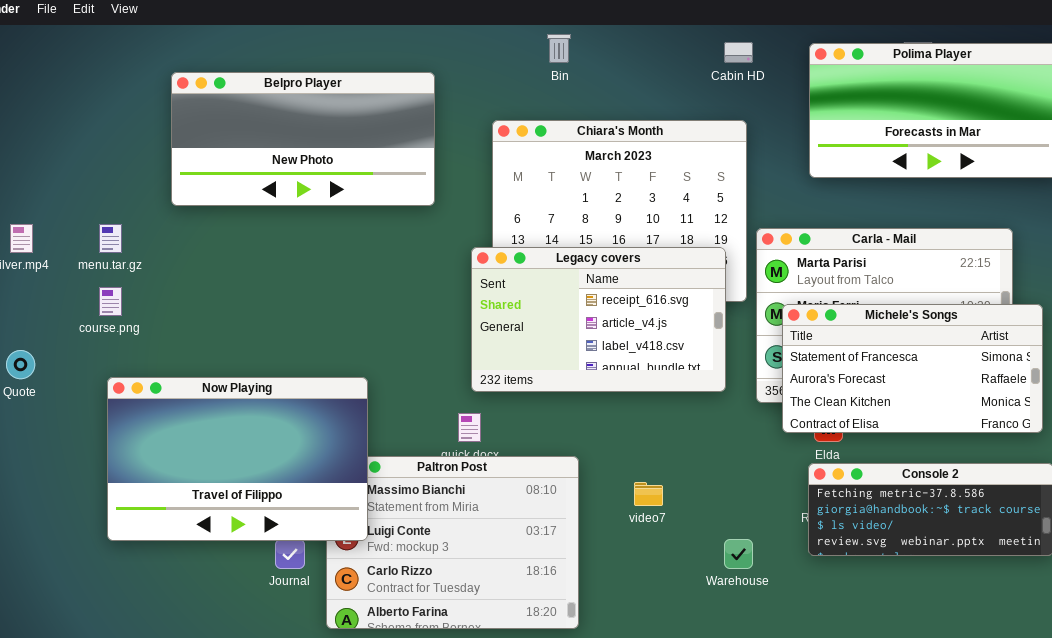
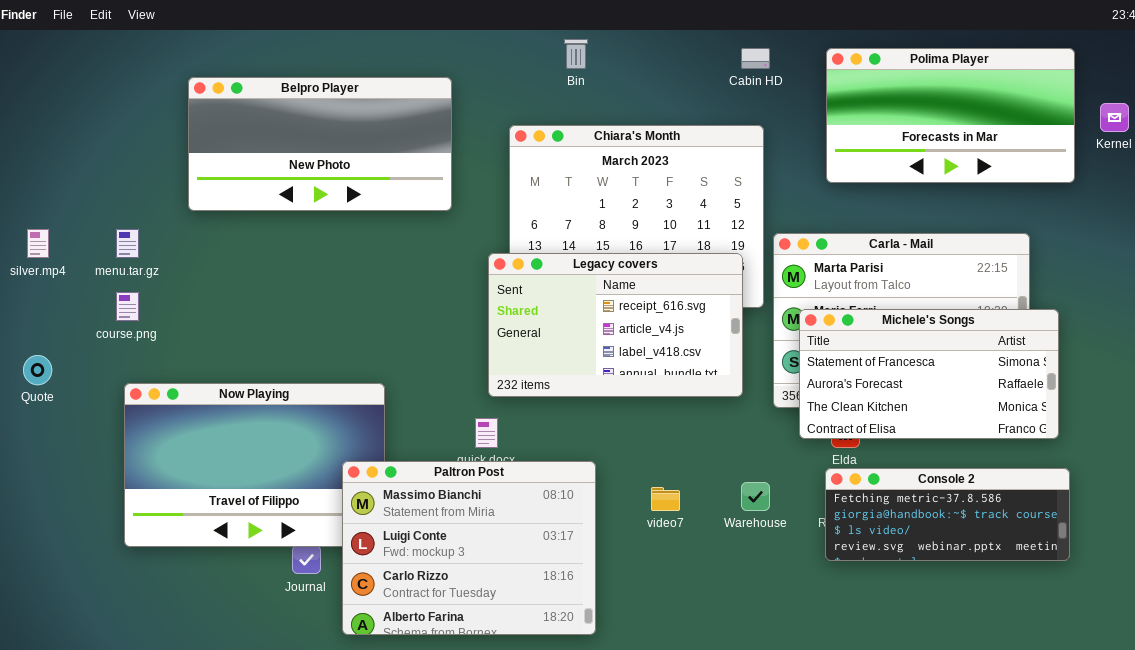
Paltron Post: [326,456,579,629] -> [342,461,596,635], raised
Warehouse: [724,539,753,569] -> [741,482,770,511], moved

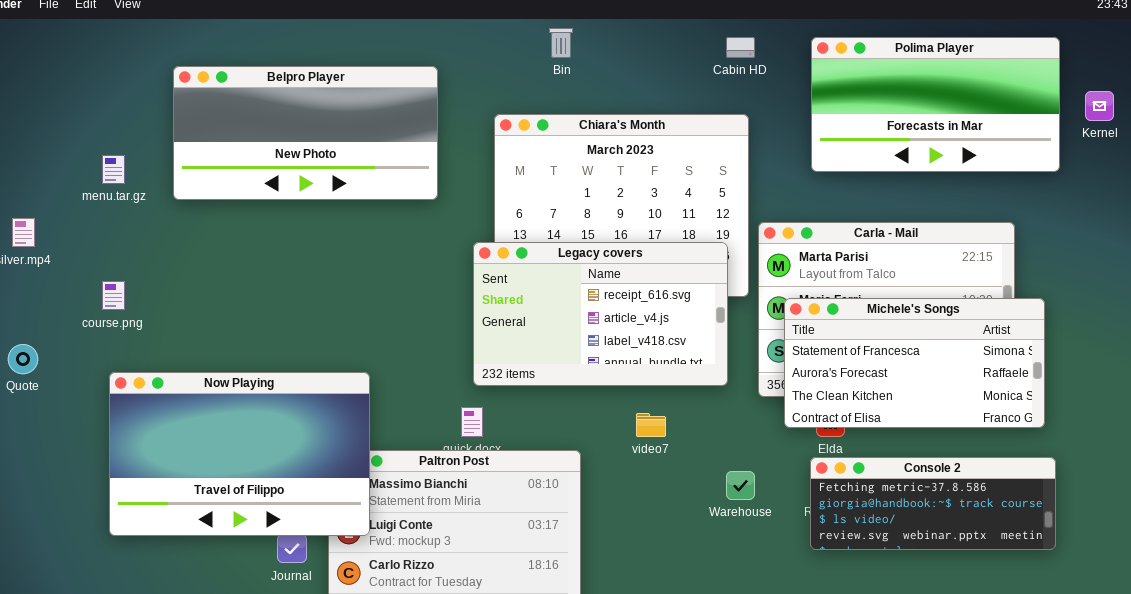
menu.tar.gz: [116,229,139,258] -> [102,155,125,184], moved
Now Playing: [124,383,385,547] -> [109,372,370,536], raised
video7: [651,487,680,511] -> [636,413,666,437], moved

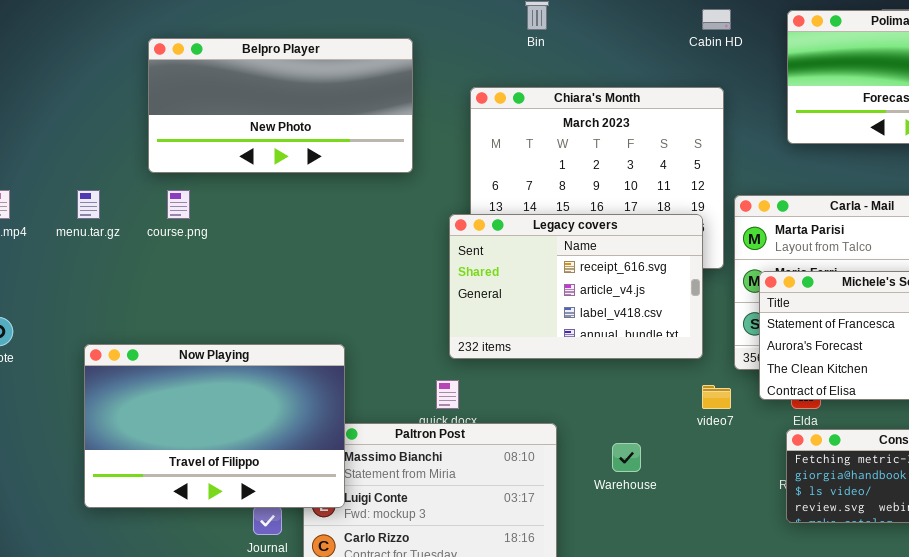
menu.tar.gz: [102,155,125,184] -> [77,190,100,219], moved
course.png: [102,281,125,310] -> [167,190,190,219], moved
video7: [636,413,666,437] -> [702,385,731,409], moved
Warehouse: [726,471,755,500] -> [612,443,641,472], moved

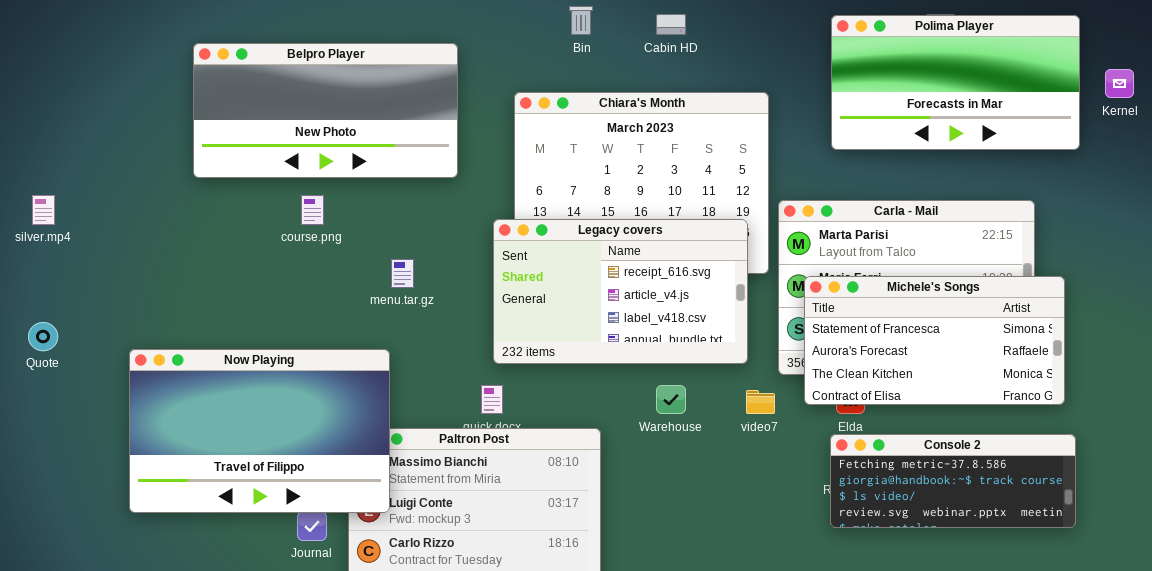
Cabin HD: [702,9,731,30] -> [656,14,686,35], moved
menu.tar.gz: [77,190,100,219] -> [391,259,414,288], moved
course.png: [167,190,190,219] -> [301,195,324,225], moved
Warehouse: [612,443,641,472] -> [656,385,686,414], moved

